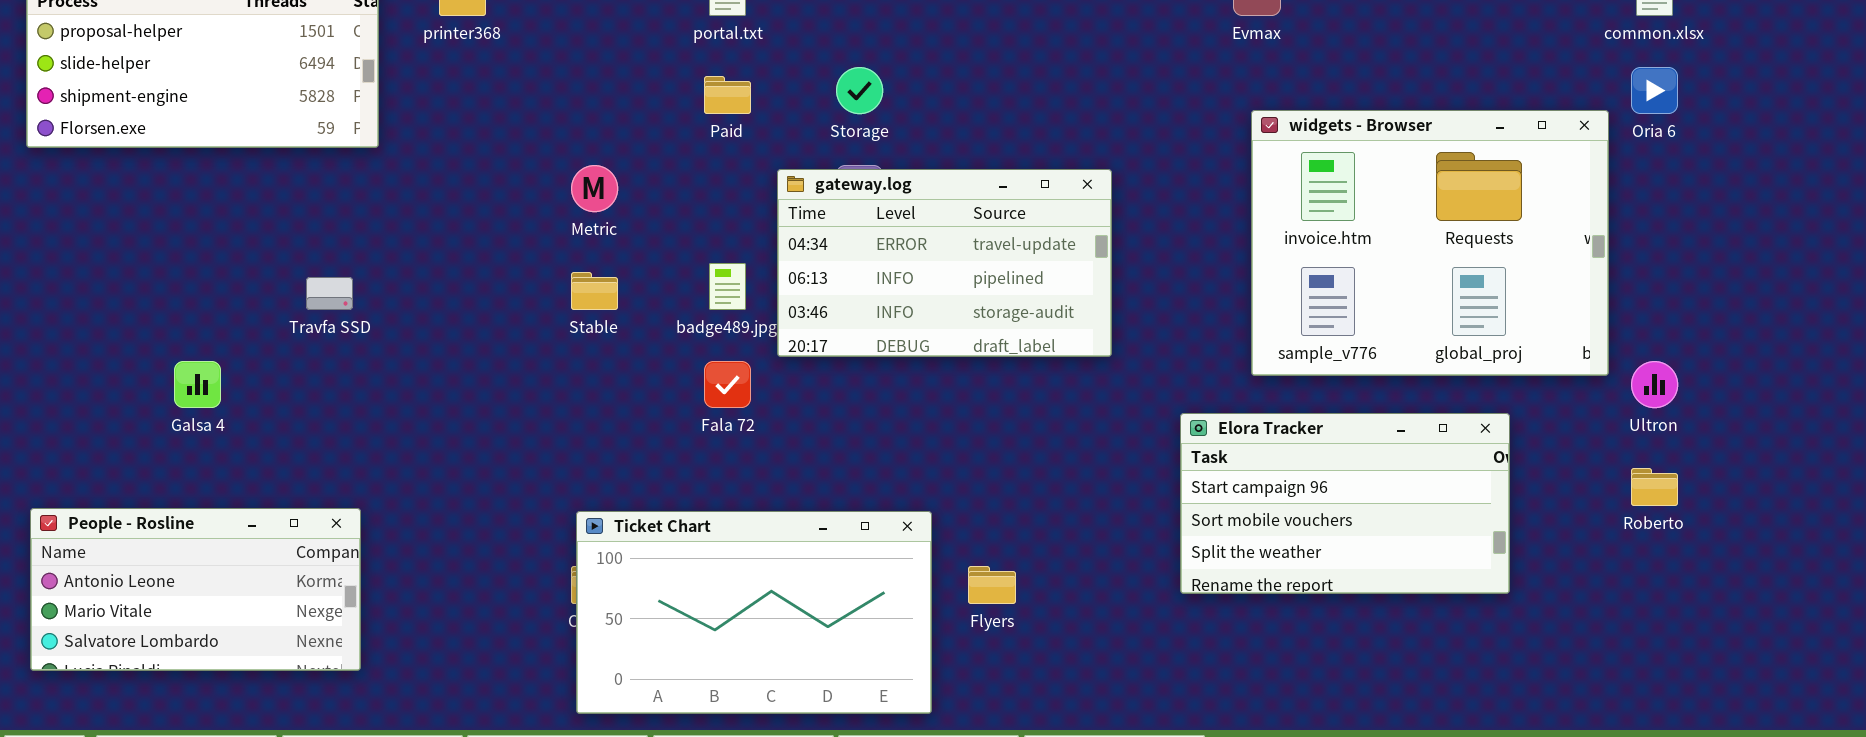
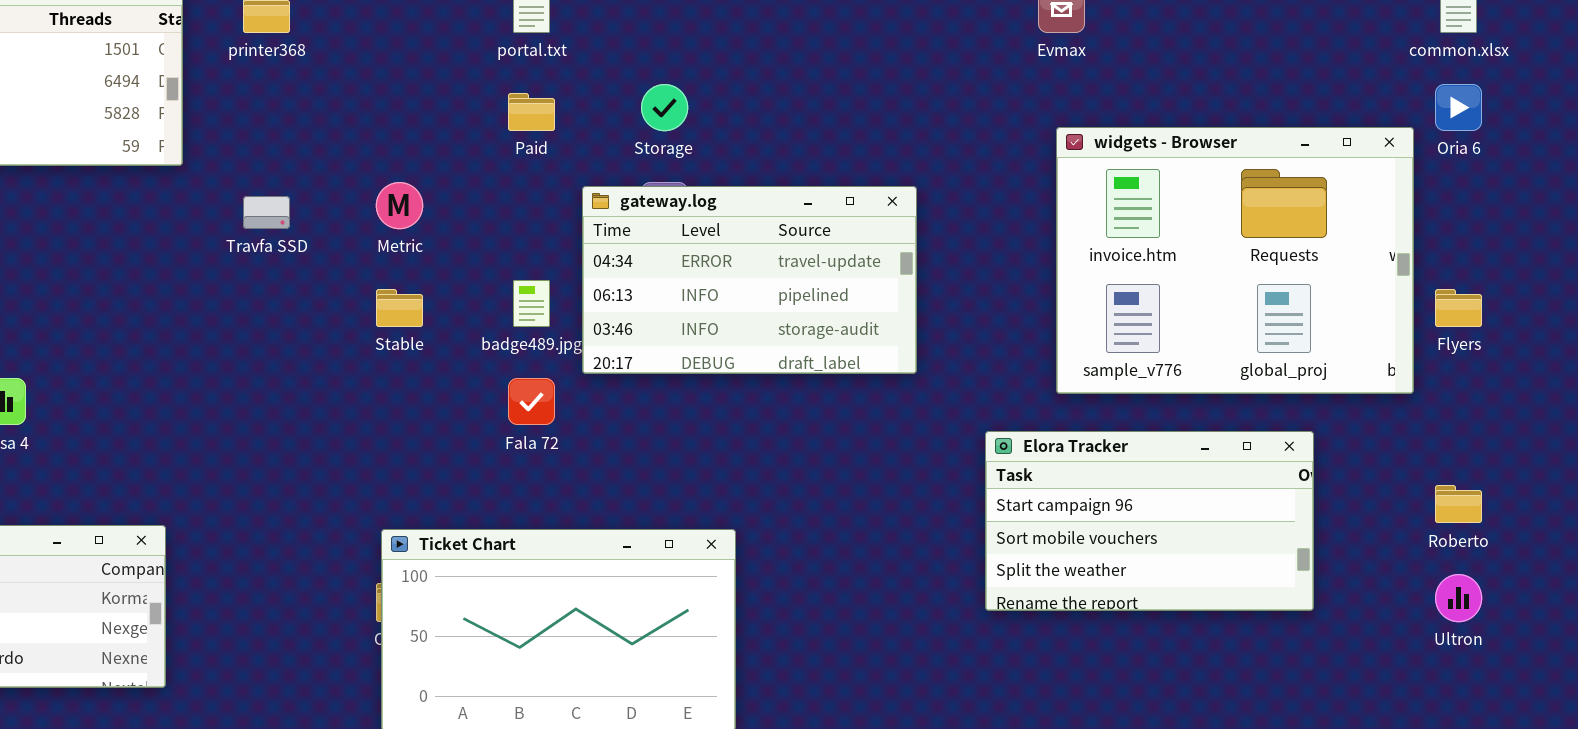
Travfa SSD: [306,277,353,310] -> [243,196,290,229], moved
Ultron: [1631,361,1678,408] -> [1435,574,1482,622], moved
Flyers: [968,566,1016,604] -> [1435,289,1482,327], moved

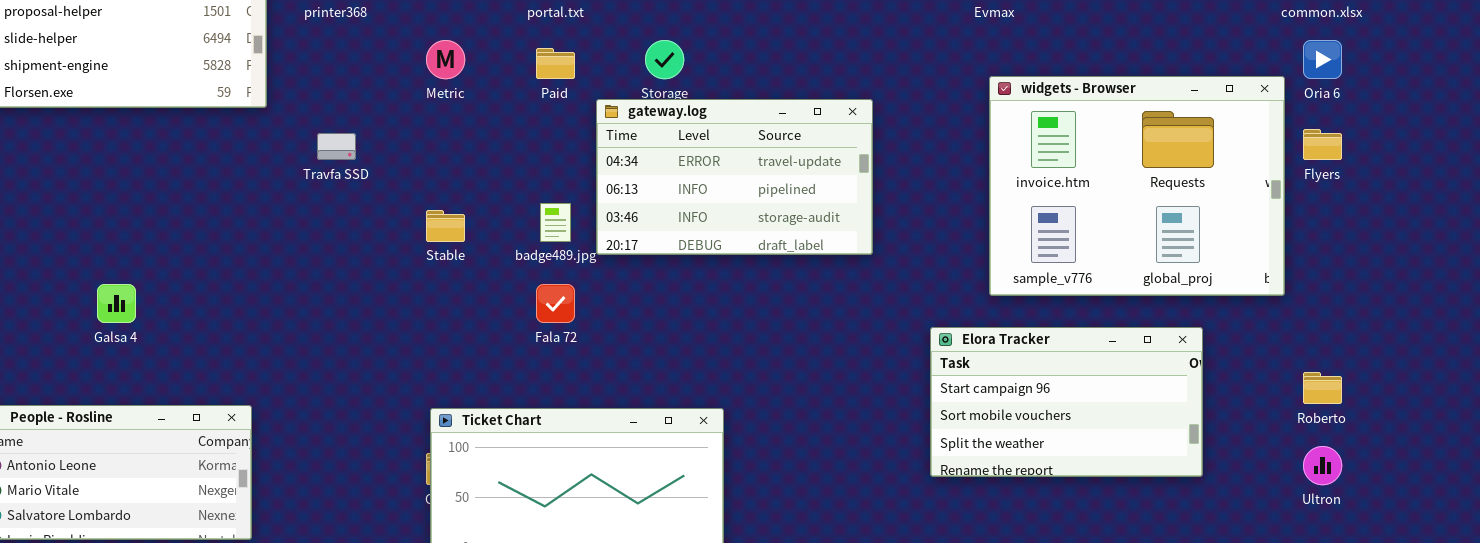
Metric: [376,182,423,229] -> [426,40,465,79], moved
gateway.log: [582,186,917,374] -> [596,99,873,255], moved
Flyers: [1435,289,1482,327] -> [1303,129,1342,160], moved

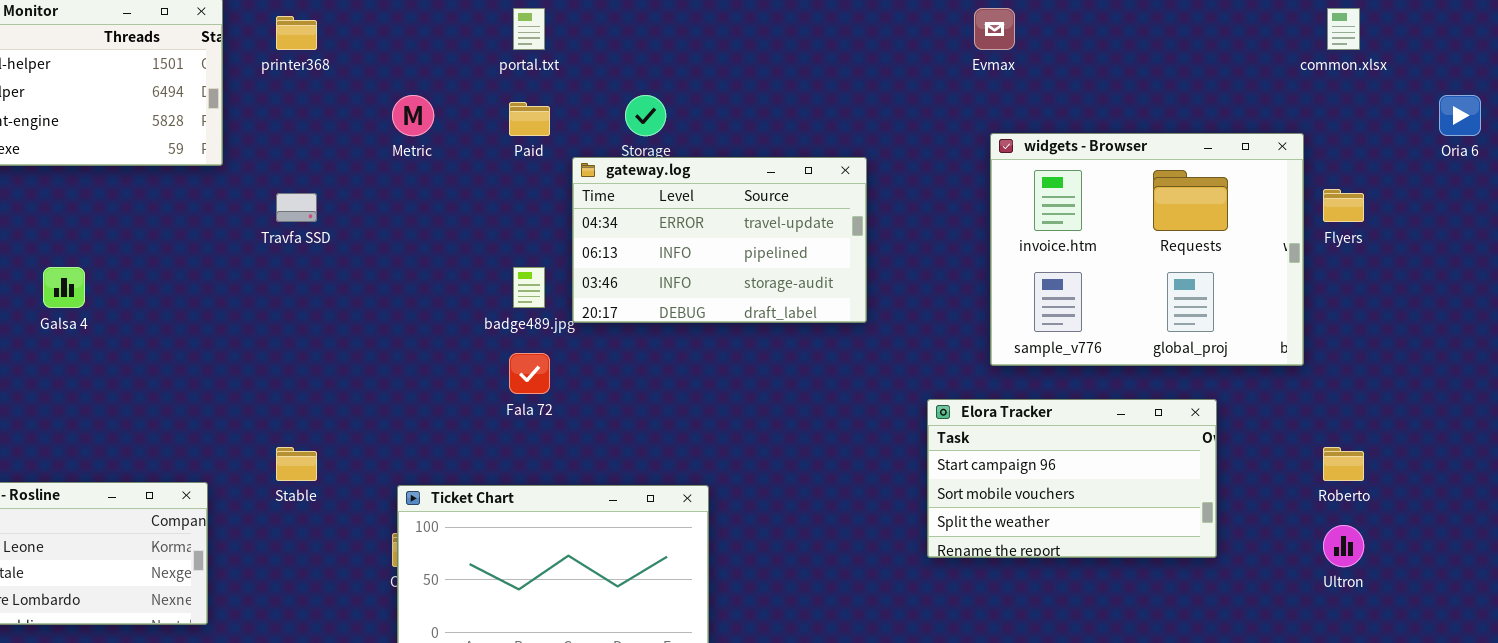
Oria 6: [1303,40,1342,79] -> [1439,95,1481,136], moved
Stable: [426,210,465,242] -> [276,447,317,481], moved
Galsa 4: [97,284,136,323] -> [43,267,85,308], moved

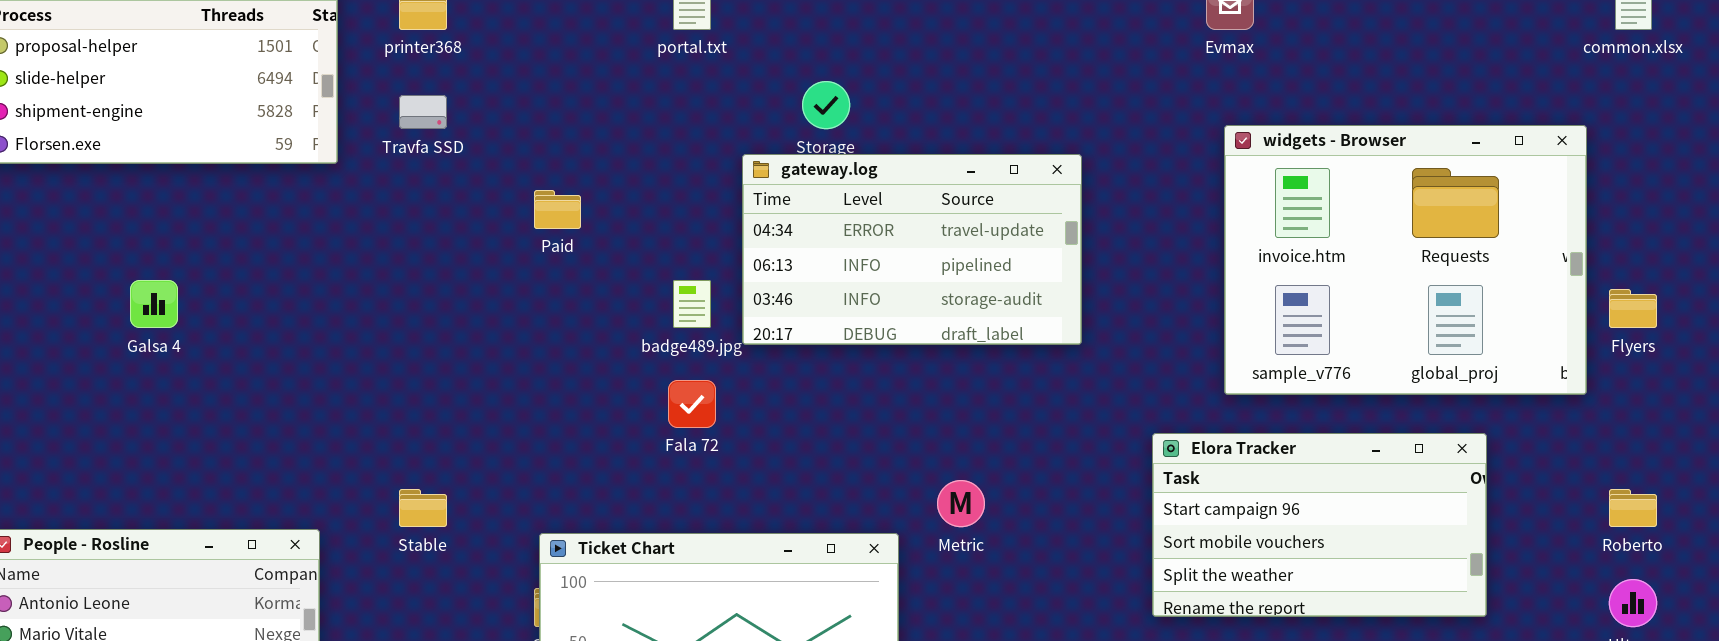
Metric: [392,95,434,136] -> [937,480,985,527], moved
Paid: [509,102,550,136] -> [534,190,581,229], moved
Flyers: [1323,189,1364,222] -> [1609,289,1657,328], moved
Travfa SSD: [276,193,317,222] -> [399,95,447,129], moved

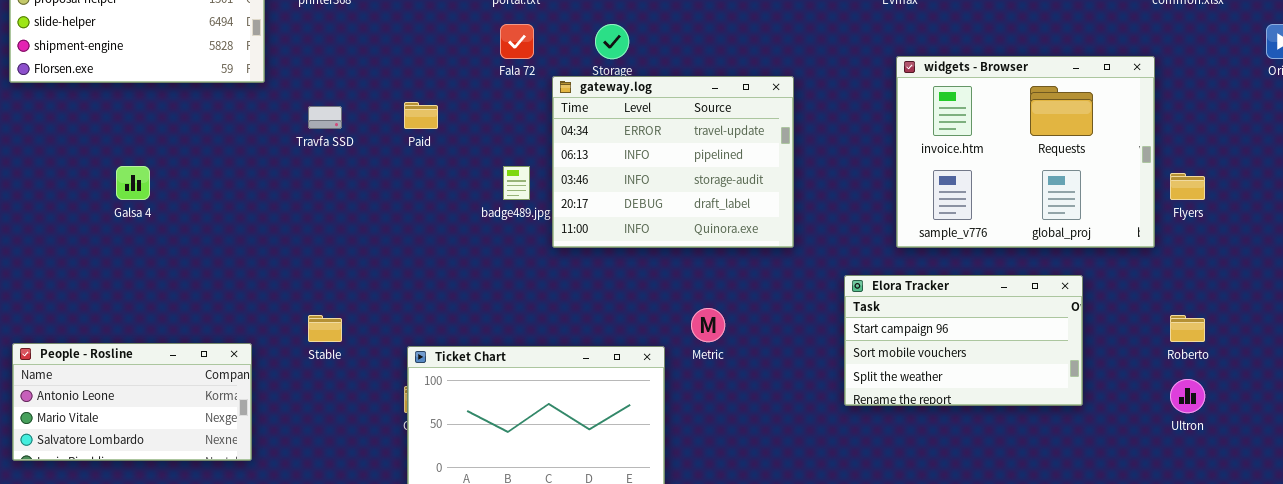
Travfa SSD: [399,95,447,129] -> [308,106,342,129], moved
gateway.log: [742,154,1082,345] -> [552,76,794,248], resized
Fala 72: [668,380,716,428] -> [500,24,534,59], moved

